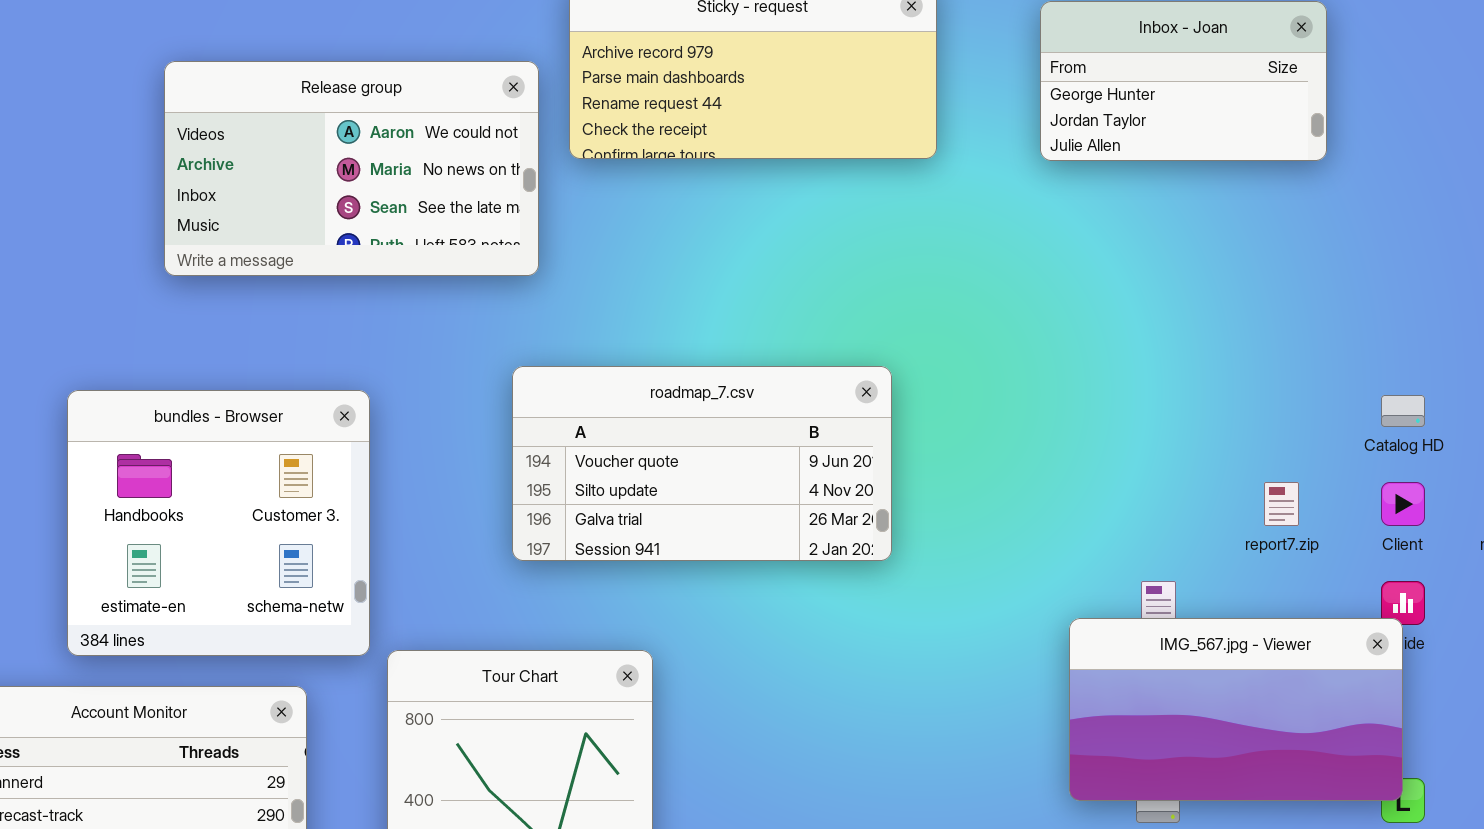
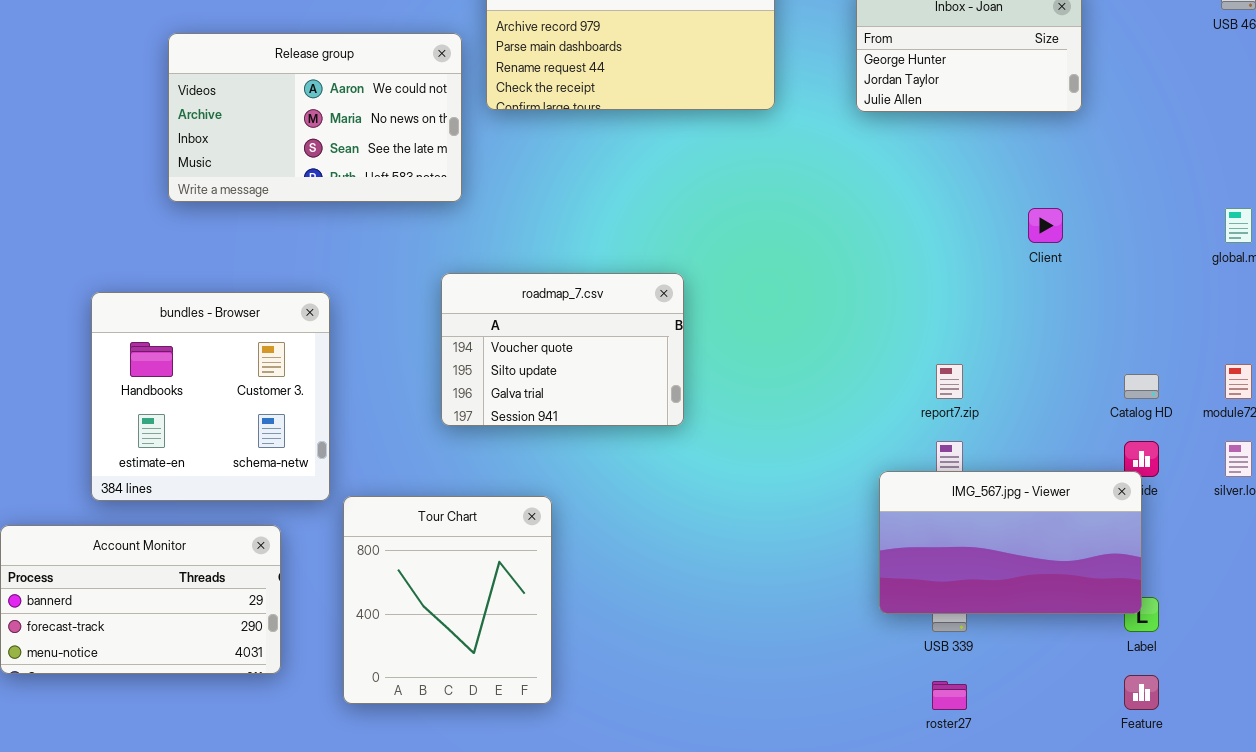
roadmap_7.csv: [512,366,892,561] -> [441,273,684,426], resized
Catalog HD: [1381,395,1425,427] -> [1124,374,1159,399], moved
report7.zip: [1264,482,1299,526] -> [936,364,963,399], moved
Client: [1381,482,1425,526] -> [1028,208,1063,243], moved

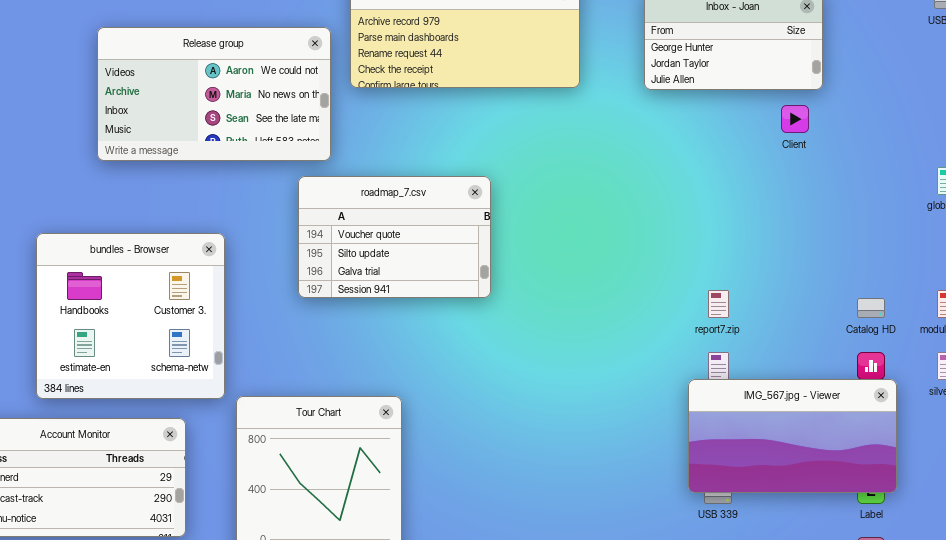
Client: [1028,208,1063,243] -> [781,105,809,133], moved
roadmap_7.csv: [441,273,684,426] -> [298,176,491,298], moved
IMG_567.jpg - Viewer: [879,471,1142,614] -> [688,379,897,493], moved

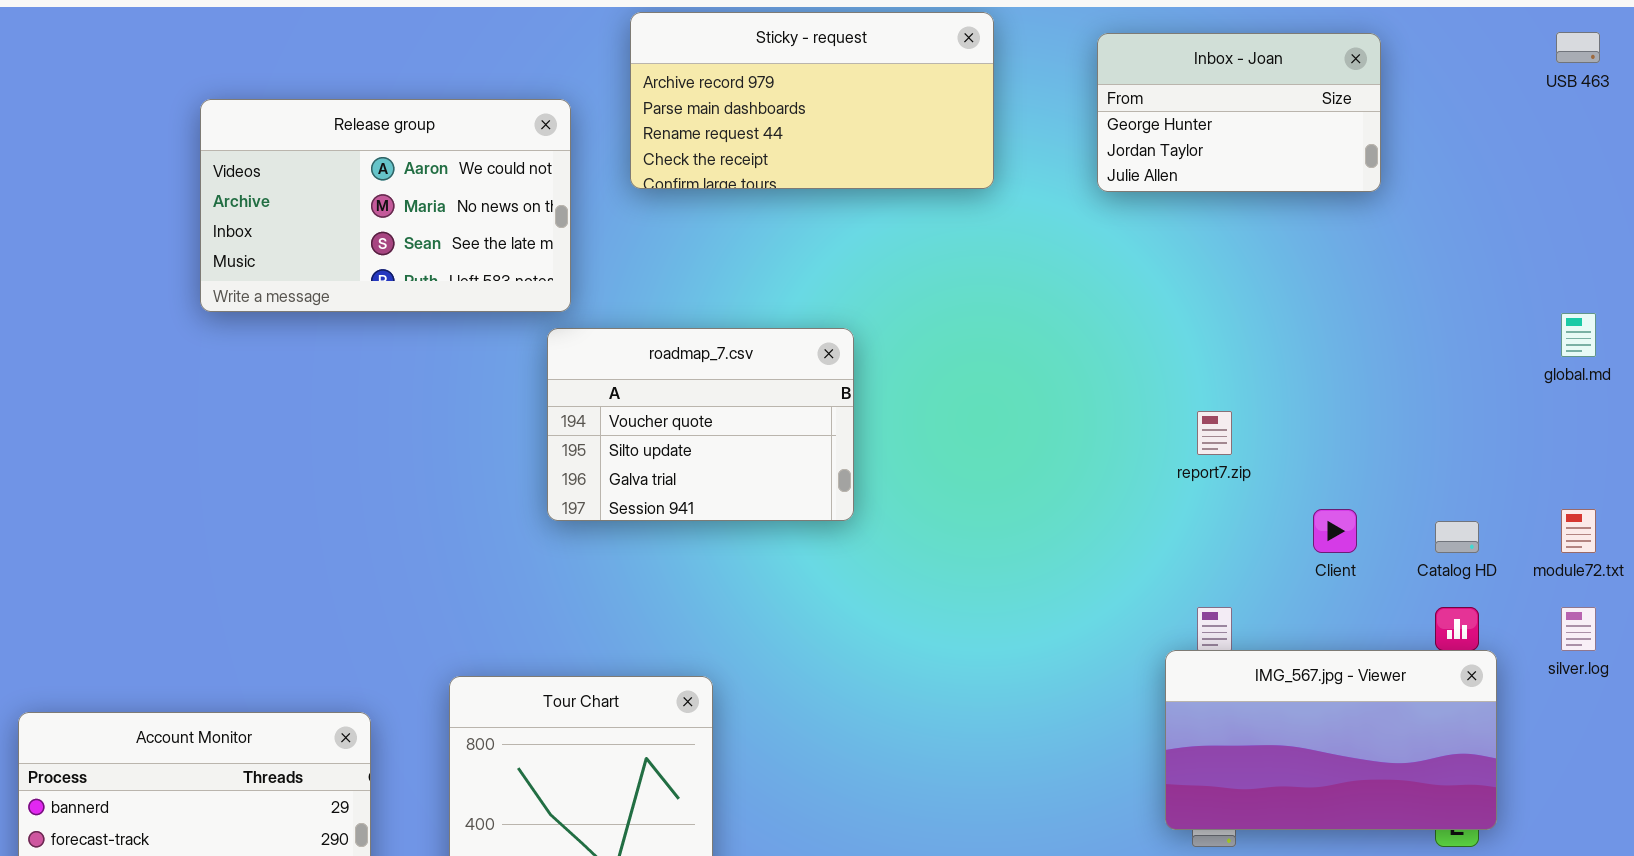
Release group: [97,27,331,161] -> [200,99,571,312], moved
Client: [781,105,809,133] -> [1313,509,1357,553], moved
bundles - Browser: [36,233,225,399] -> none, closed
report7.zip: [708,290,729,318] -> [1197,411,1232,455], moved

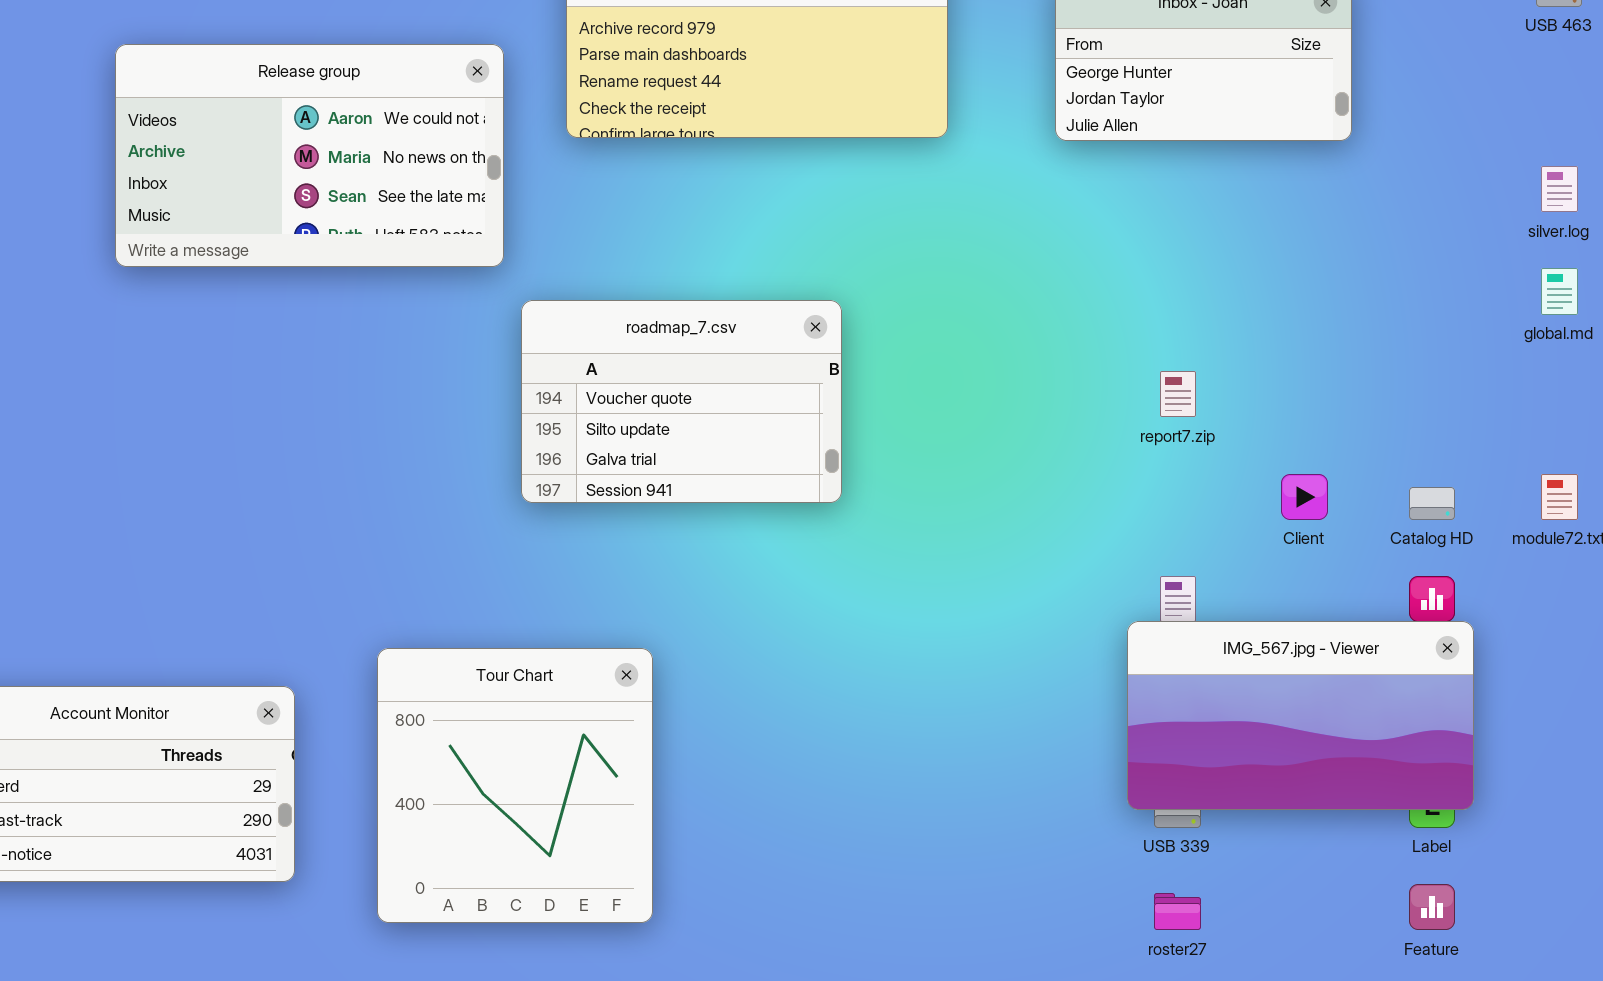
roadmap_7.csv: [547,328,854,521] -> [521,300,842,503], moved
silver.log: [1561,607,1596,651] -> [1541,166,1578,212], moved

